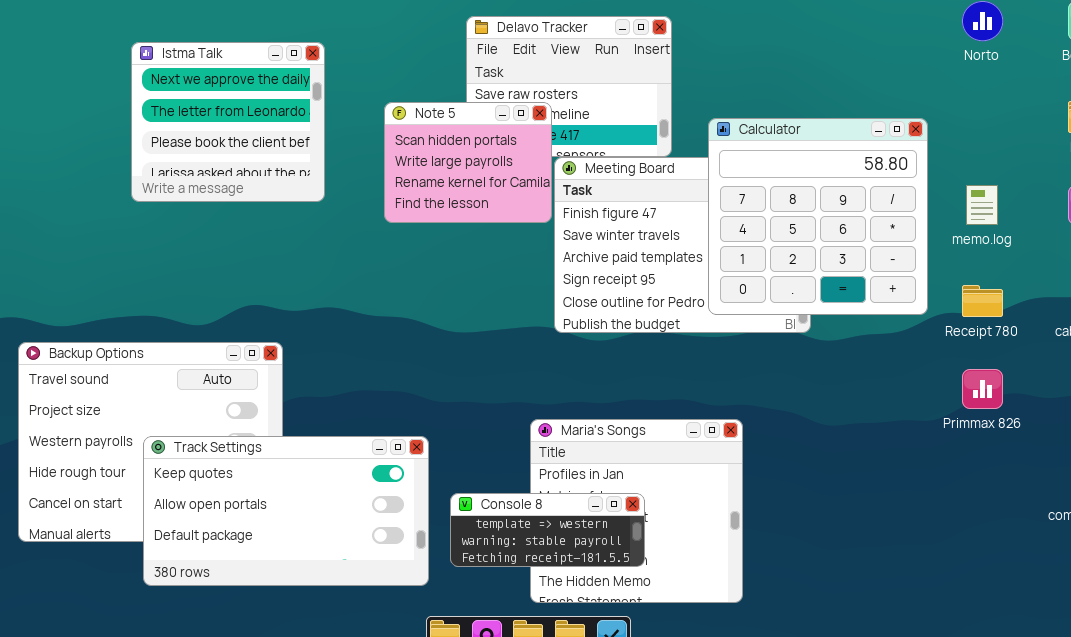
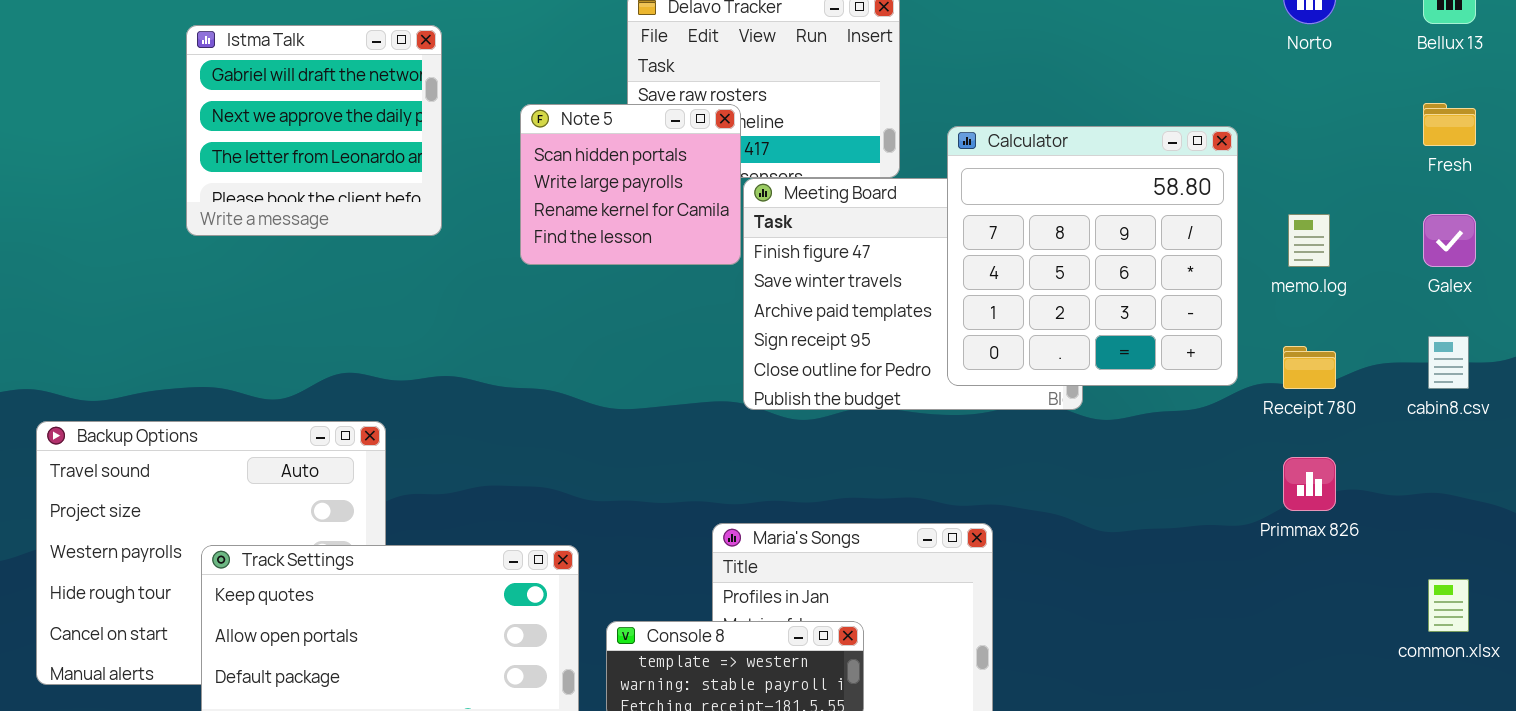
Istma Talk: [131,42,325,202] -> [186,25,442,236], scrolled up 1 row

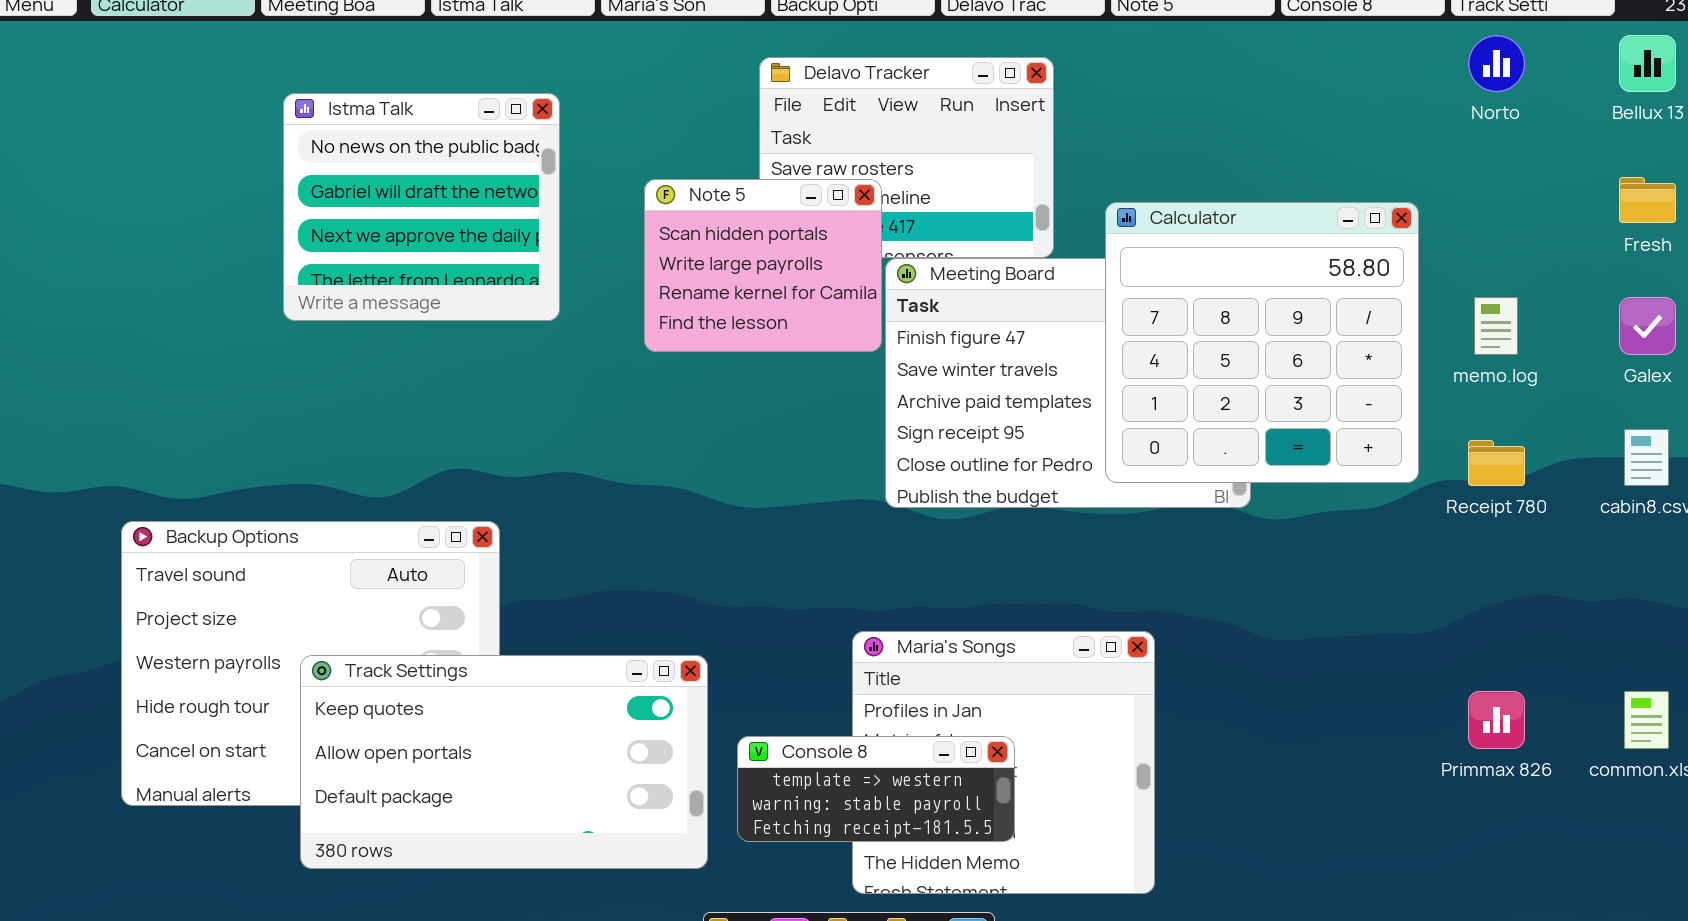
Istma Talk: [186,25,442,236] -> [283,93,560,321], scrolled up 1 row
Primmax 826: [1283,457,1336,511] -> [1468,691,1525,749], moved

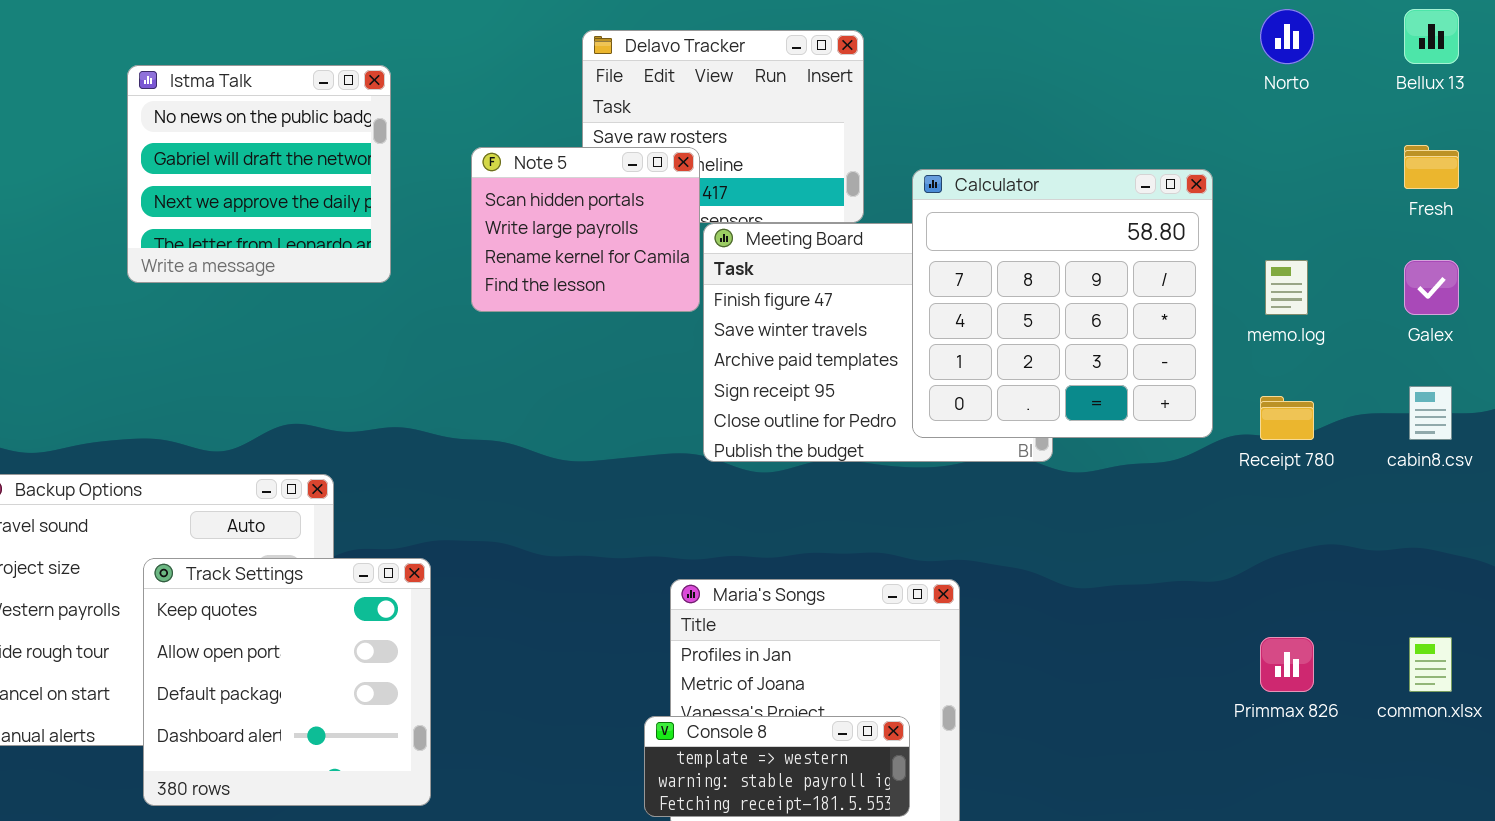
Track Settings: [300,655,708,869] -> [143,558,431,806], resized
Console 8: [737,736,1015,842] -> [644,716,910,817], moved

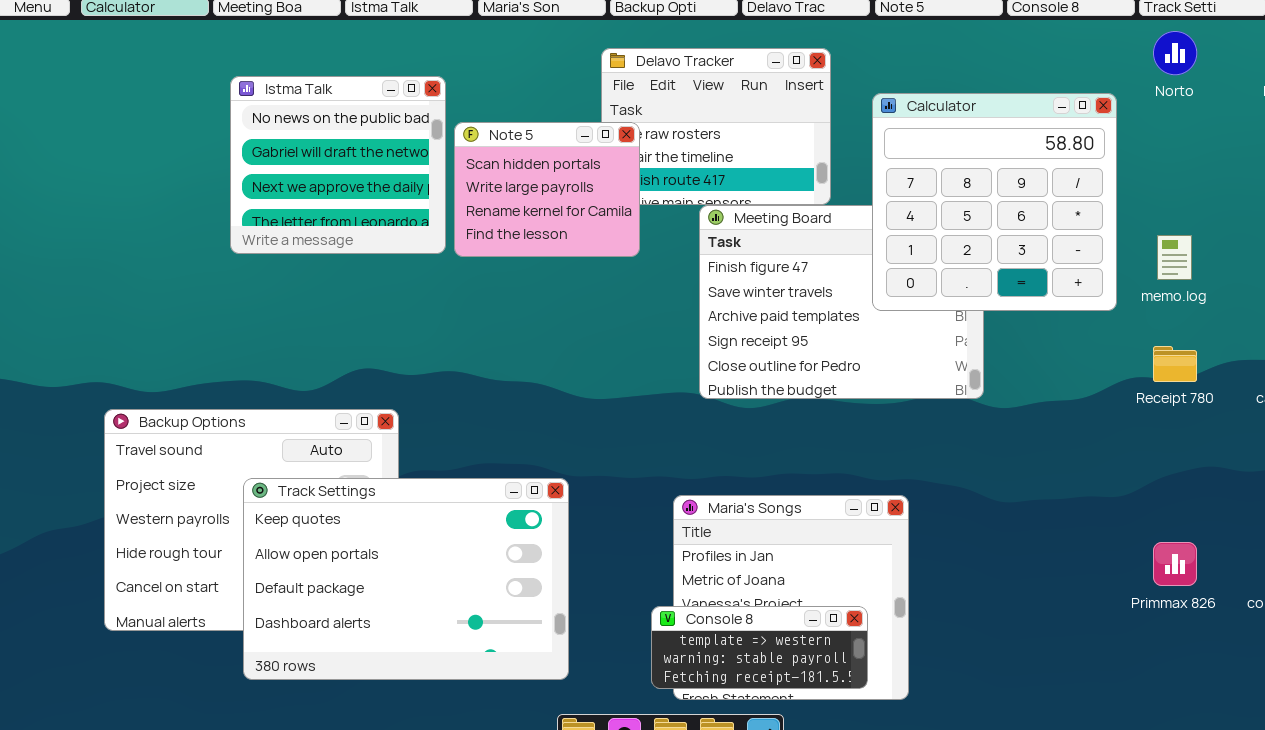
Note 5: [471,147,700,312] -> [454,122,640,257], moved
Calculator: [912,169,1213,438] -> [872,93,1117,311], moved
Track Settings: [143,558,431,806] -> [243,478,569,680], resized

